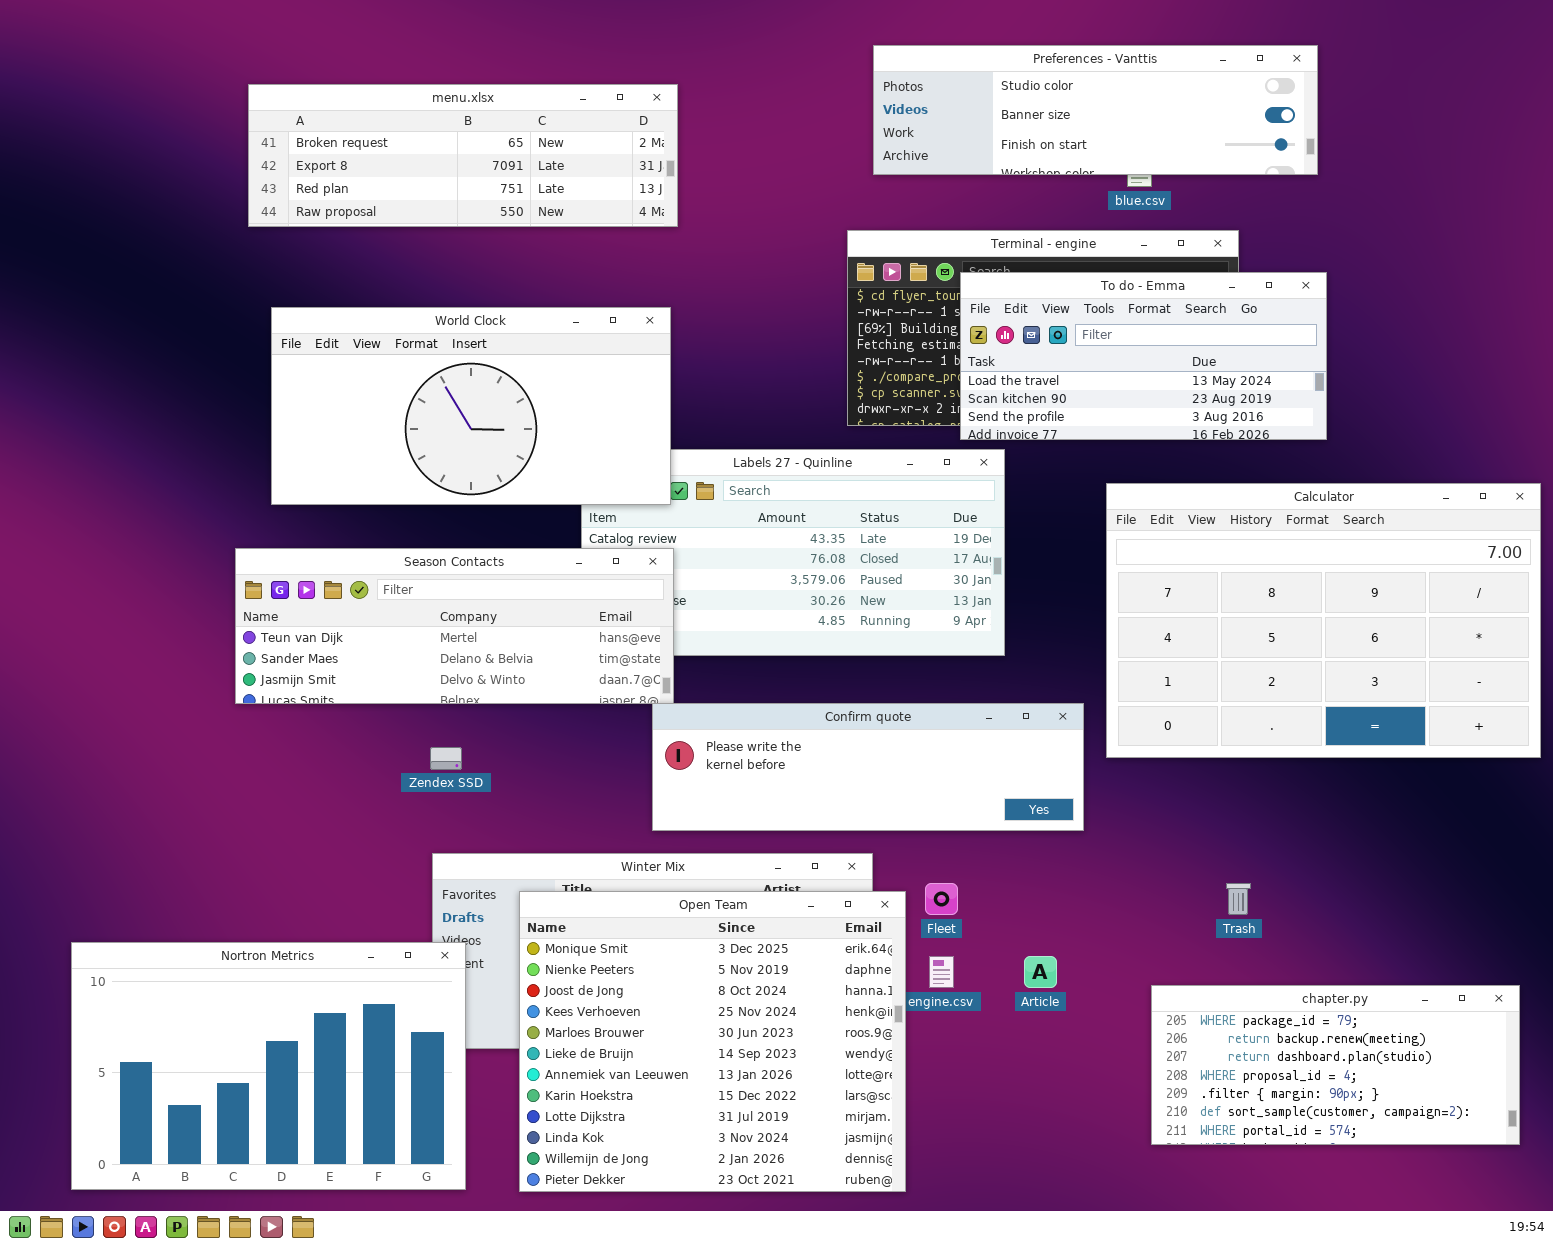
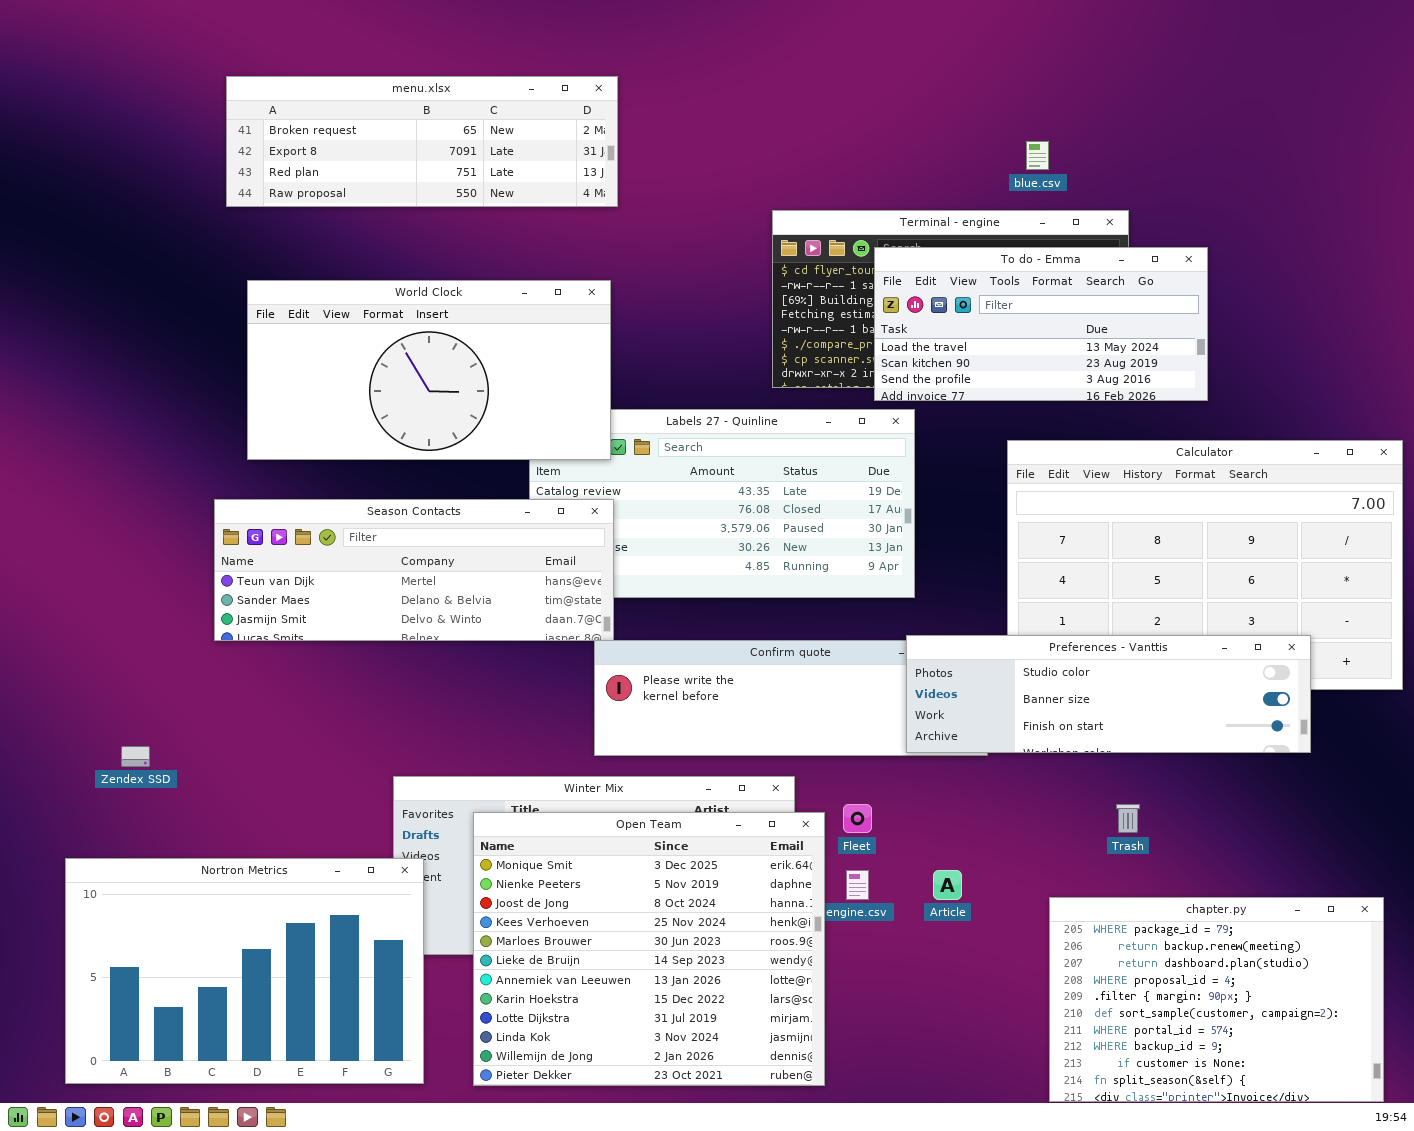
Preferences - Vanttis: [873,45,1318,175] -> [906,635,1311,753], moved
Zendex SSD: [430,747,462,770] -> [121,746,150,767], moved
chapter.py: [1151,985,1520,1145] -> [1049,897,1384,1102], resized

